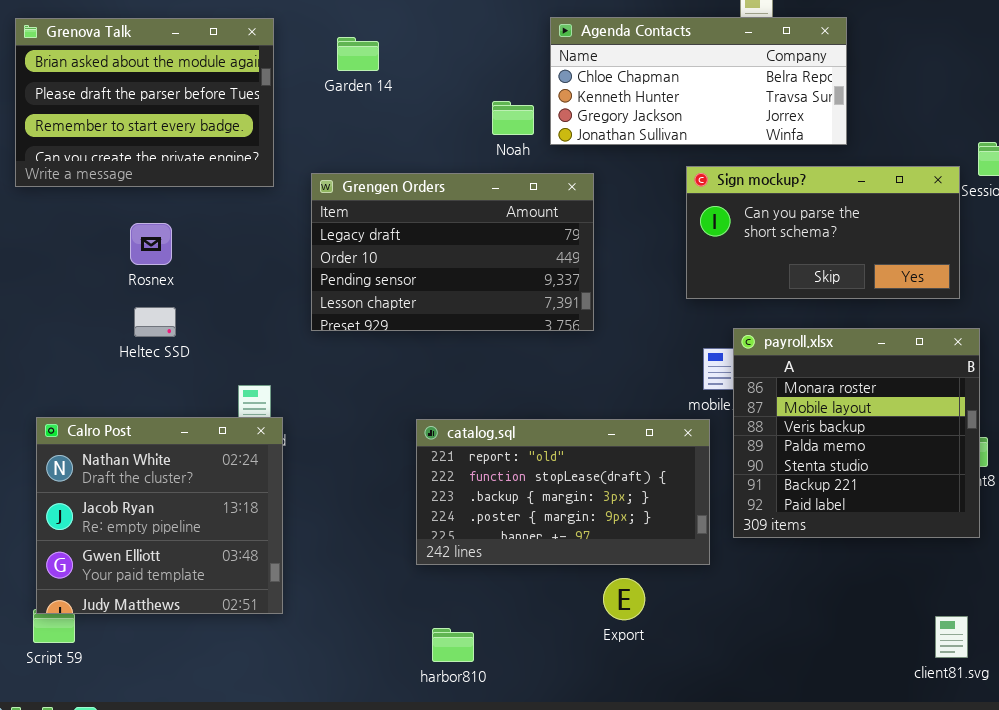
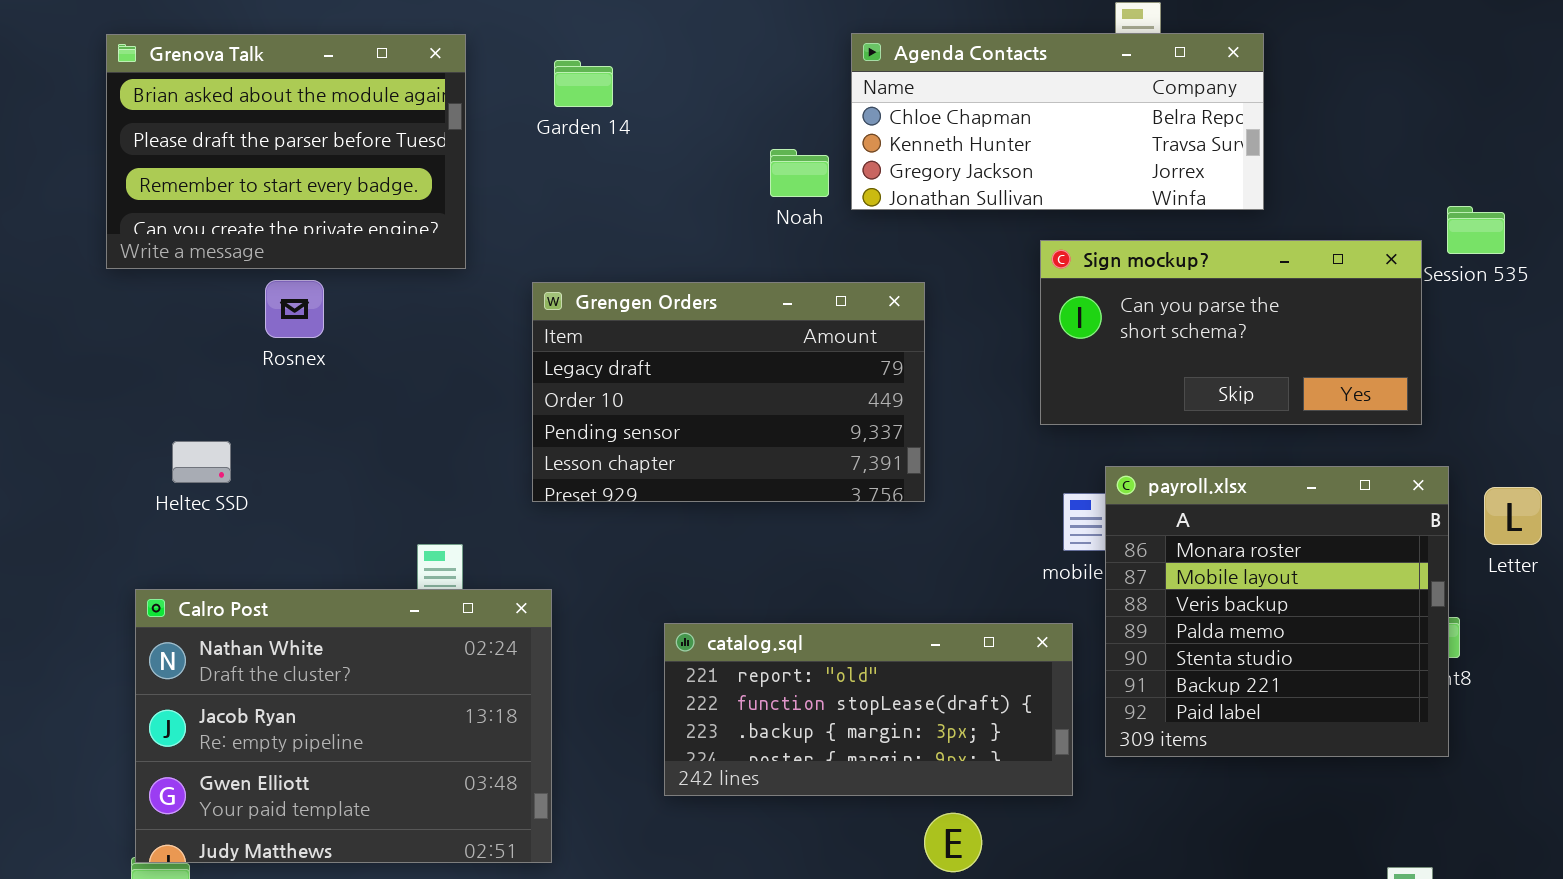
Grengen Orders: [311,173,594,331] -> [532,282,925,502], moved
Rosnex: [130,223,172,265] -> [265,280,324,338], moved
Heltec SSD: [134,307,176,337] -> [172,441,231,483], moved
Calro Post: [36,417,283,614] -> [135,589,552,863], resized
catalog.sql: [416,419,710,565] -> [664,623,1073,796], resized

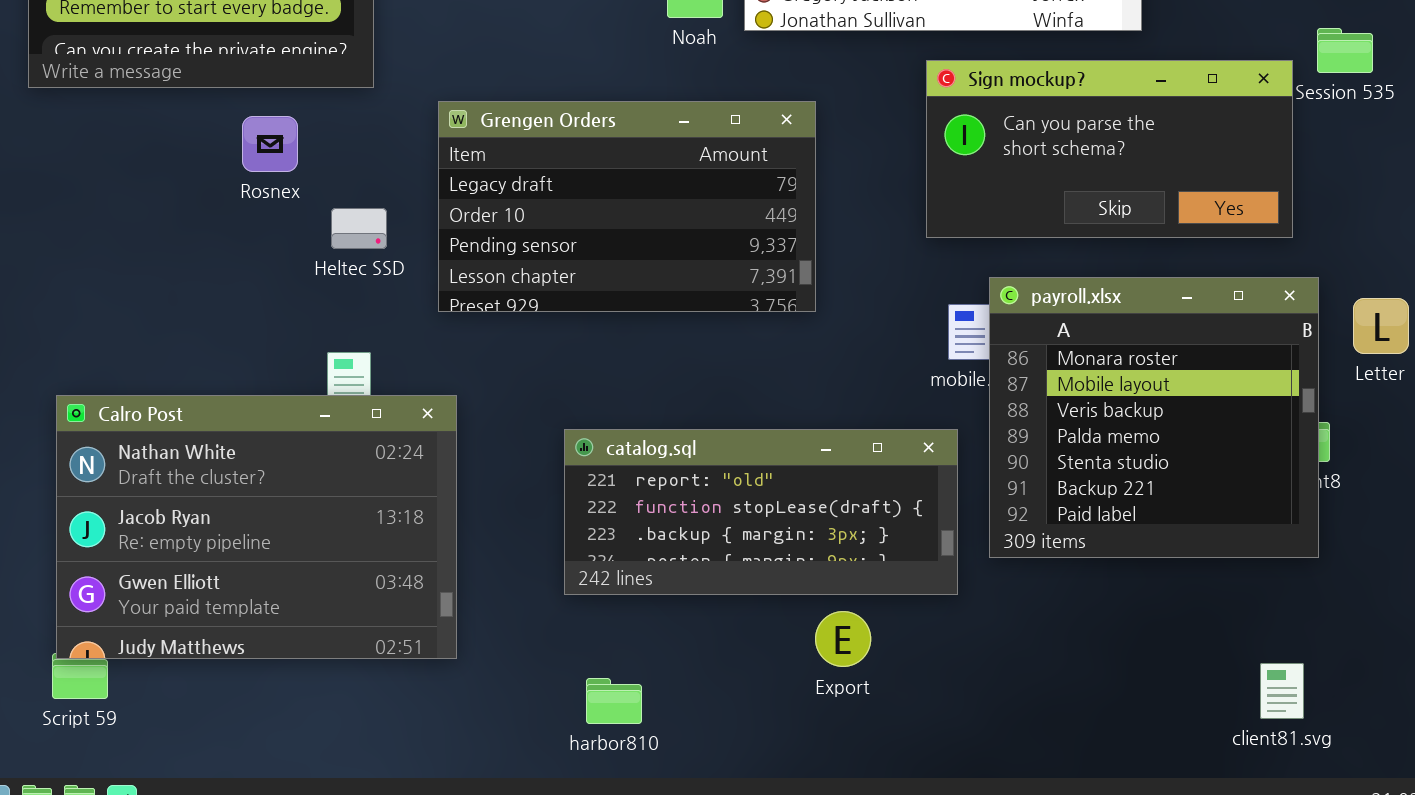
Rosnex: [265,280,324,338] -> [242,116,298,172], moved
Heltec SSD: [172,441,231,483] -> [331,208,387,249], moved

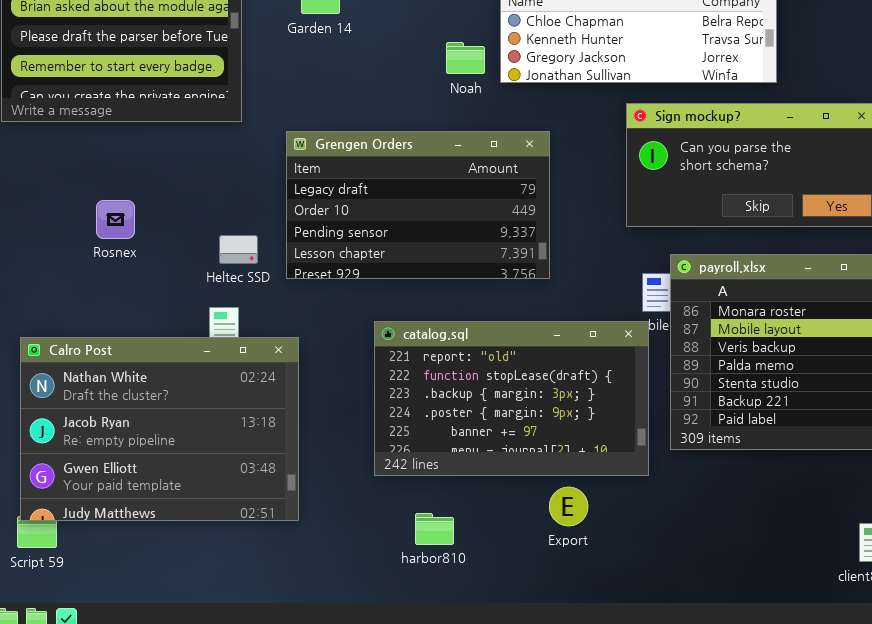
Rosnex: [242,116,298,172] -> [96,200,135,239], moved
Heltec SSD: [331,208,387,249] -> [219,235,258,264], moved
catalog.sql: [564,429,958,595] -> [374,321,649,476], resized
harbor810: [586,678,642,724] -> [415,513,454,545], moved

